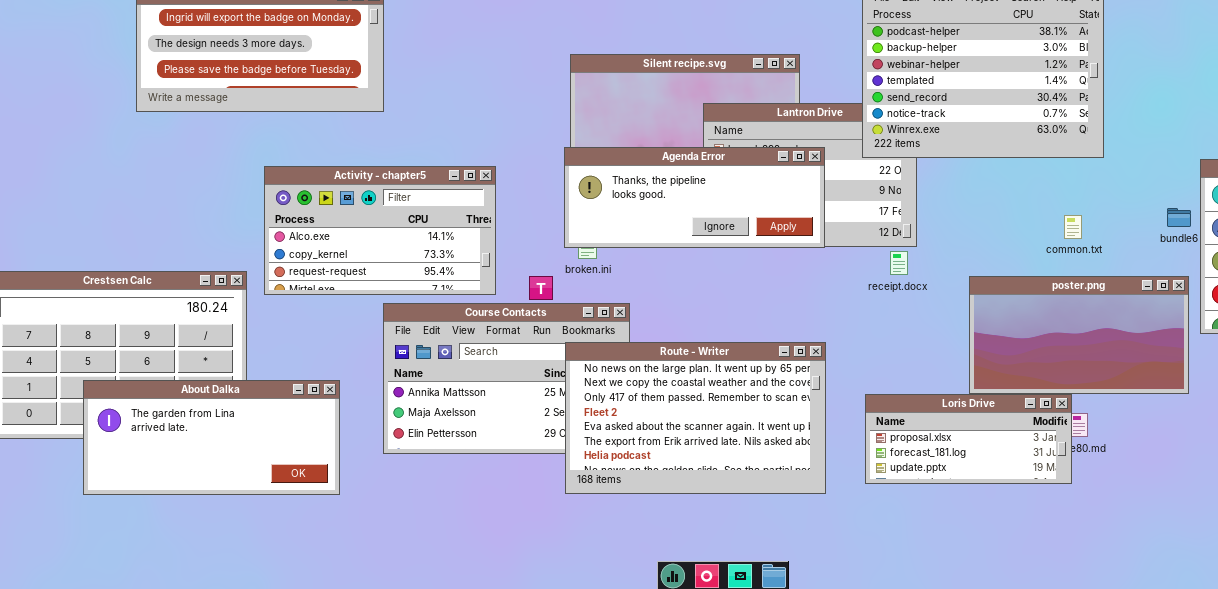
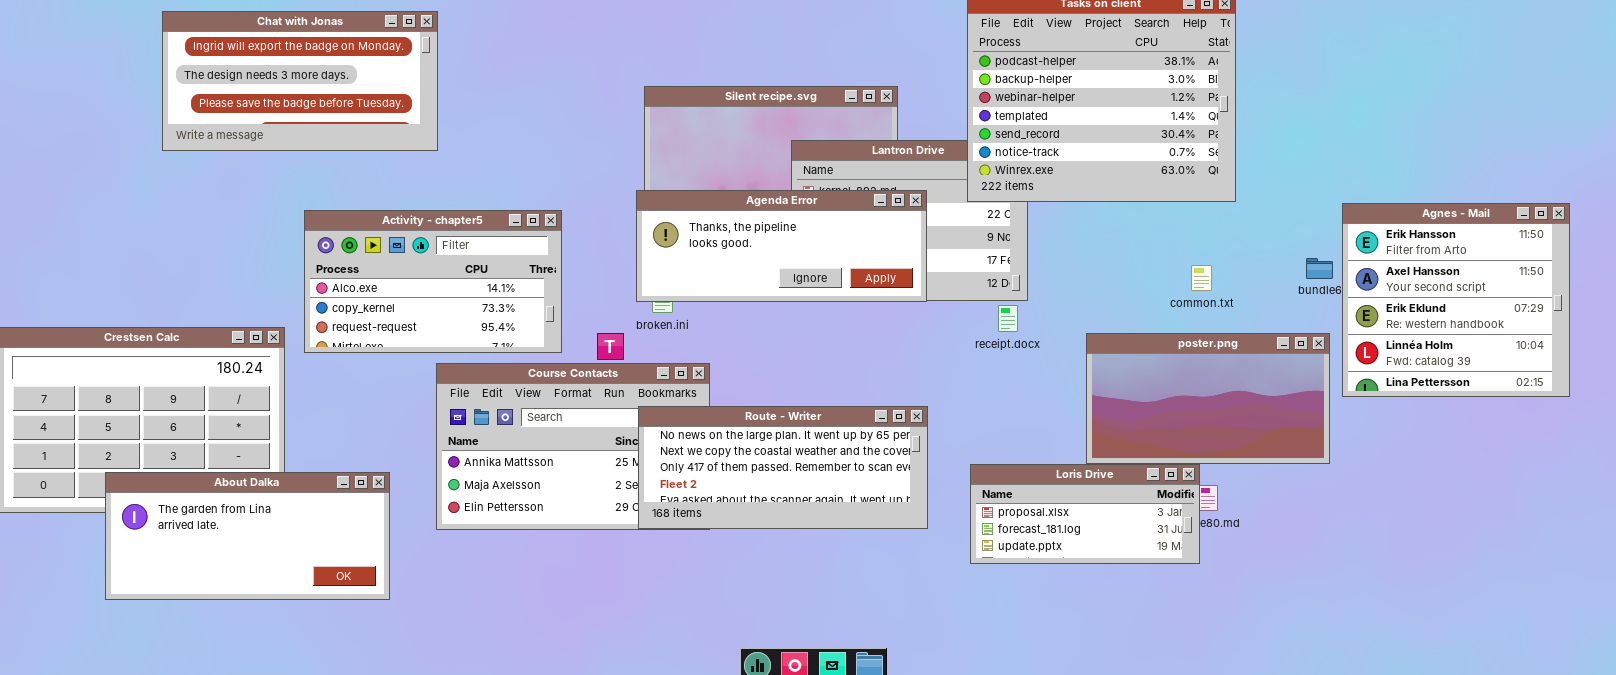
Route - Writer: [565,342,826,494] -> [638,406,928,529], resized
About Dalka: [83,380,340,495] -> [105,472,390,600], moved

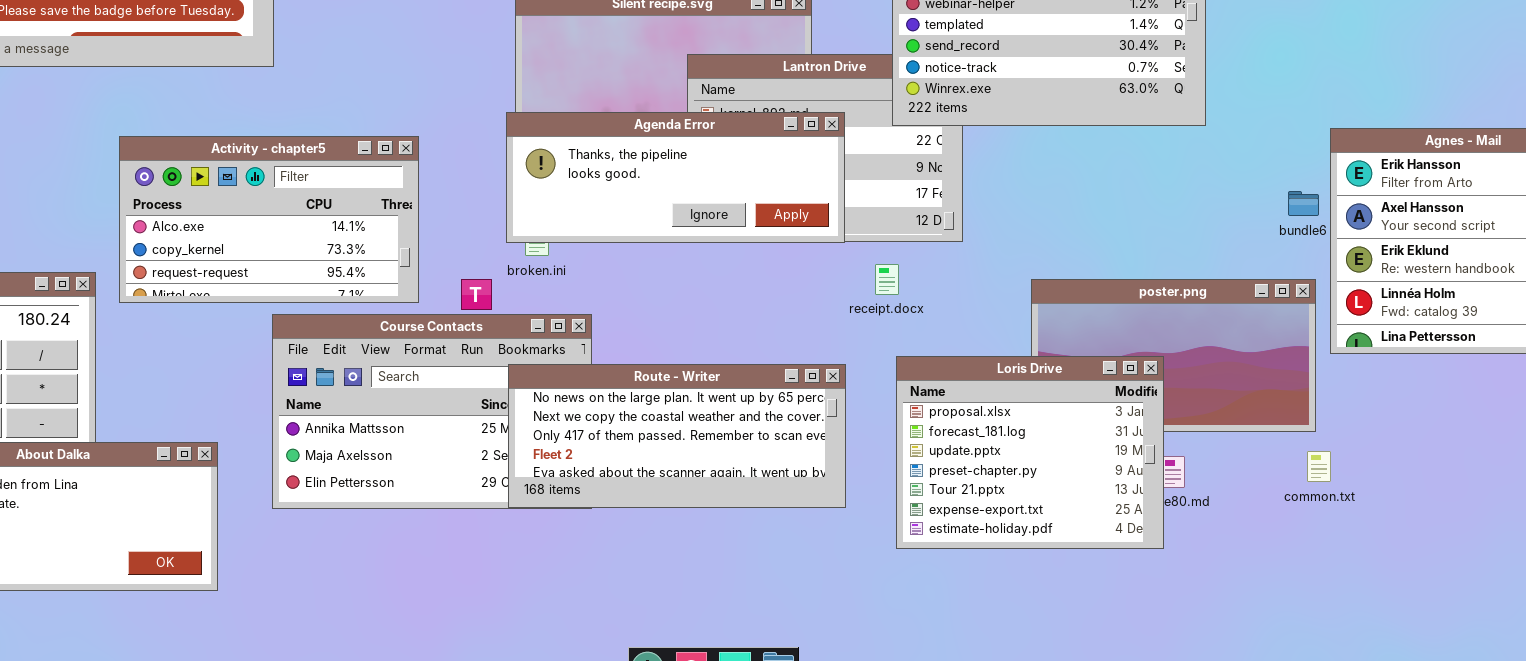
common.txt: [1191,265,1212,291] -> [1307,451,1331,482], moved
receipt.docx: [998,305,1018,332] -> [875,264,899,295], moved
Loris Drive: [970,464,1200,564] -> [896,356,1164,549], resized

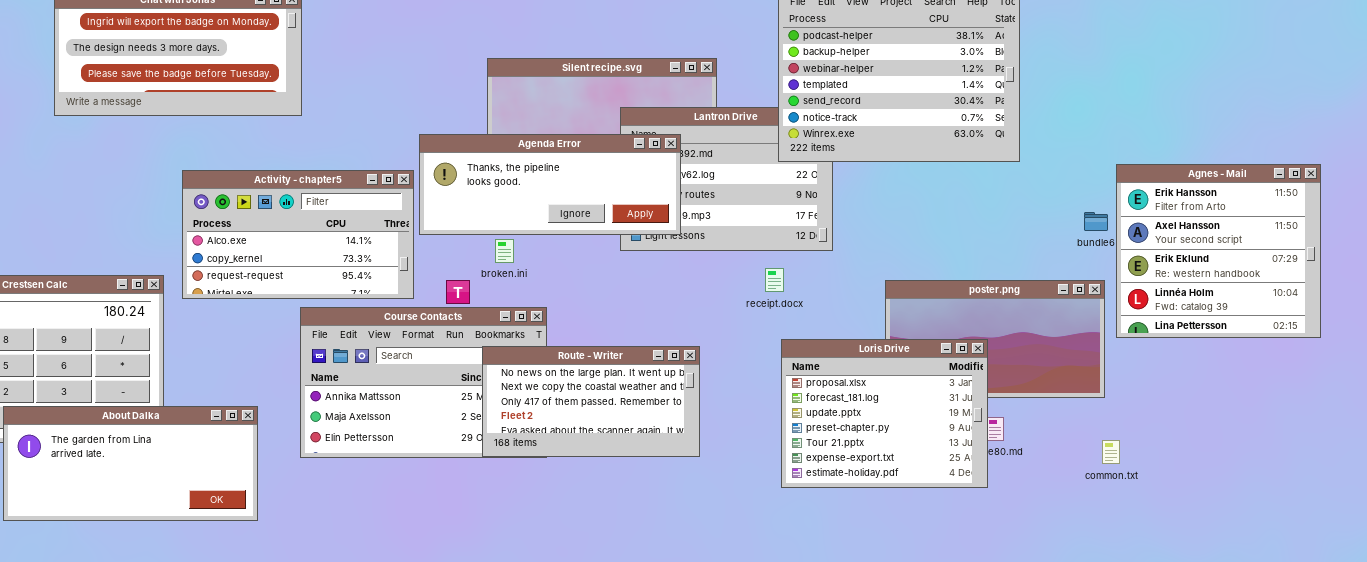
Agenda Error: [506,112,845,243] -> [419,134,681,235], moved
Route - Writer: [508,364,846,508] -> [482,346,700,457], resized
common.txt: [1307,451,1331,482] -> [1102,440,1120,464], moved

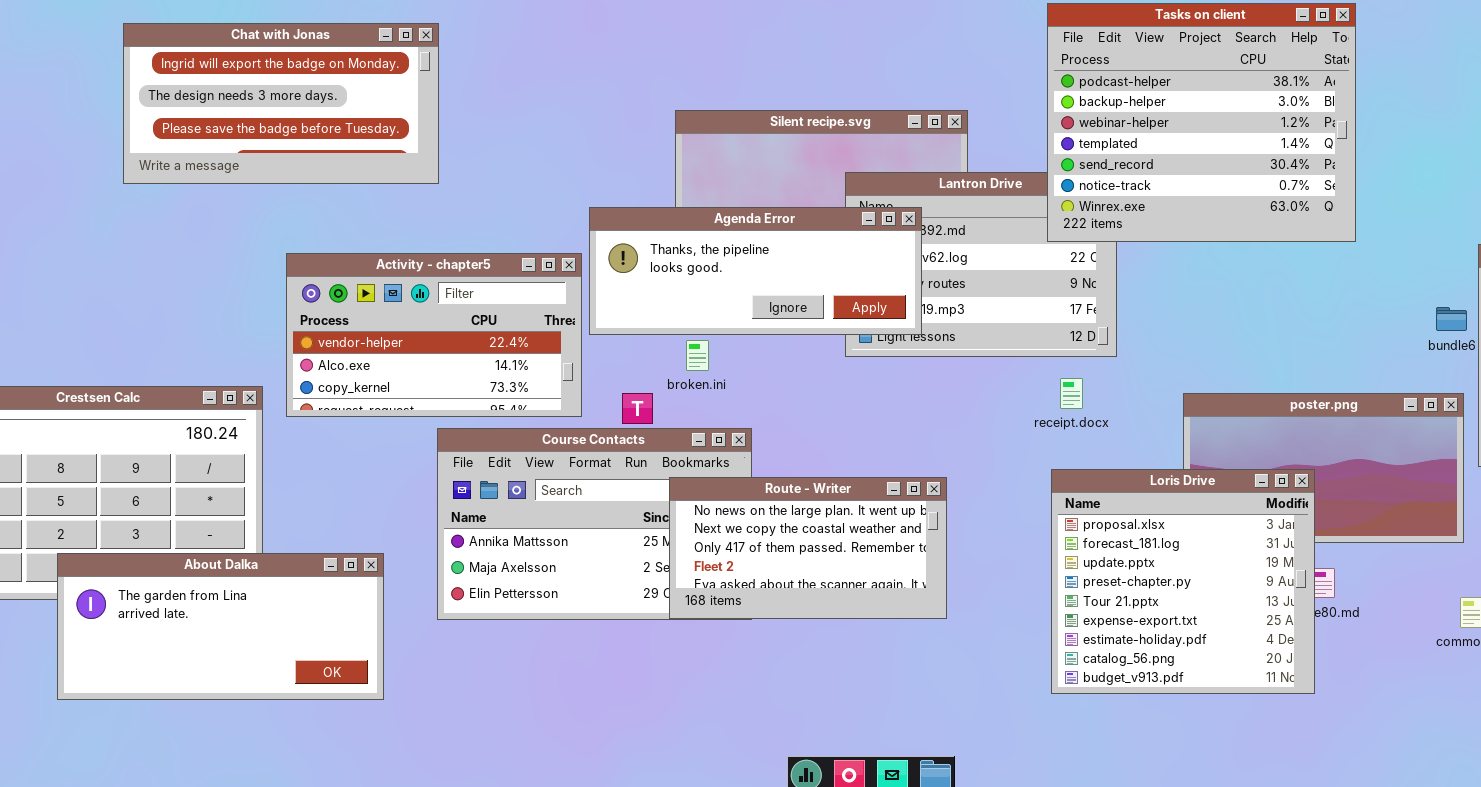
Activity - chapter5: [182,170,414,299] -> [286,253,582,417], scrolled up 1 row
receipt.docx: [765,268,784,292] -> [1060,378,1083,409], moved
Loris Drive: [781,339,988,488] -> [1051,469,1315,694], resized

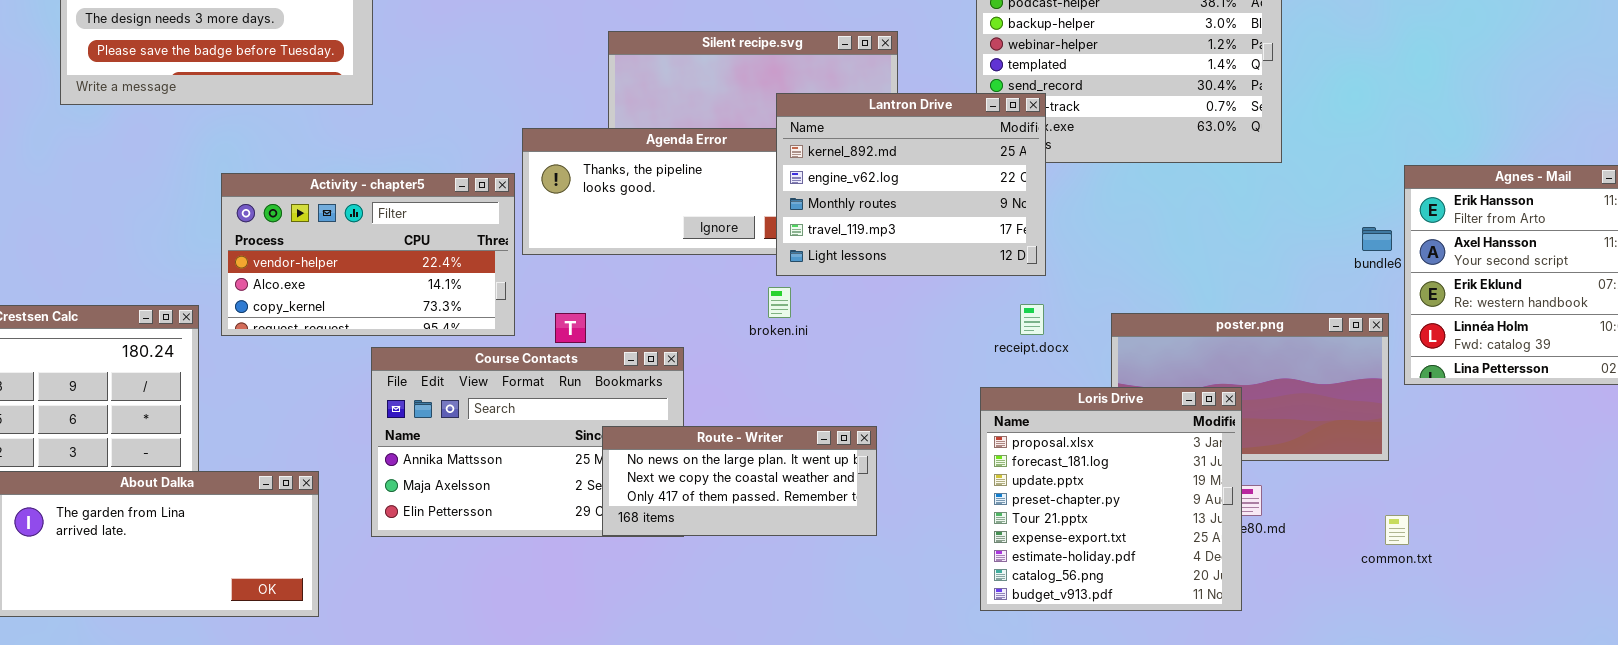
Lantron Drive: [845,172,1117,357] -> [776,93,1046,276], raised
broken.ini: [686,340,709,371] -> [768,287,791,318], moved
receipt.docx: [1060,378,1083,409] -> [1020,304,1044,335], moved
Route - Writer: [669,477,947,619] -> [602,426,877,536], resized

